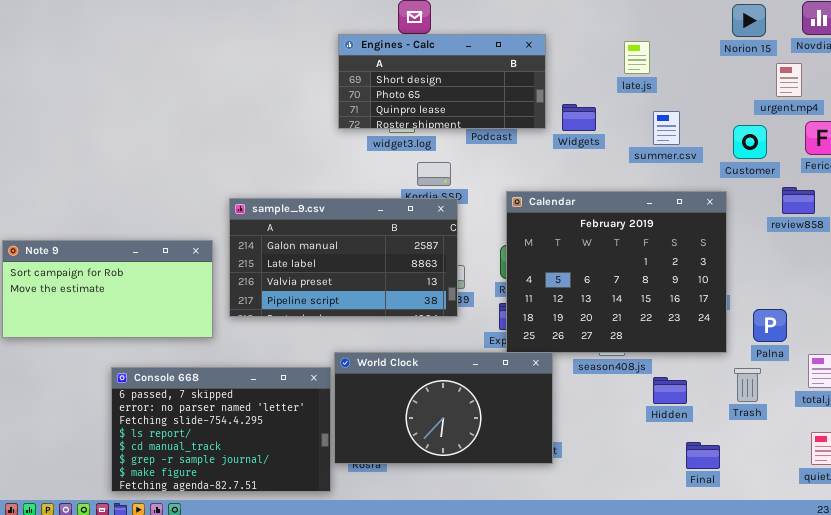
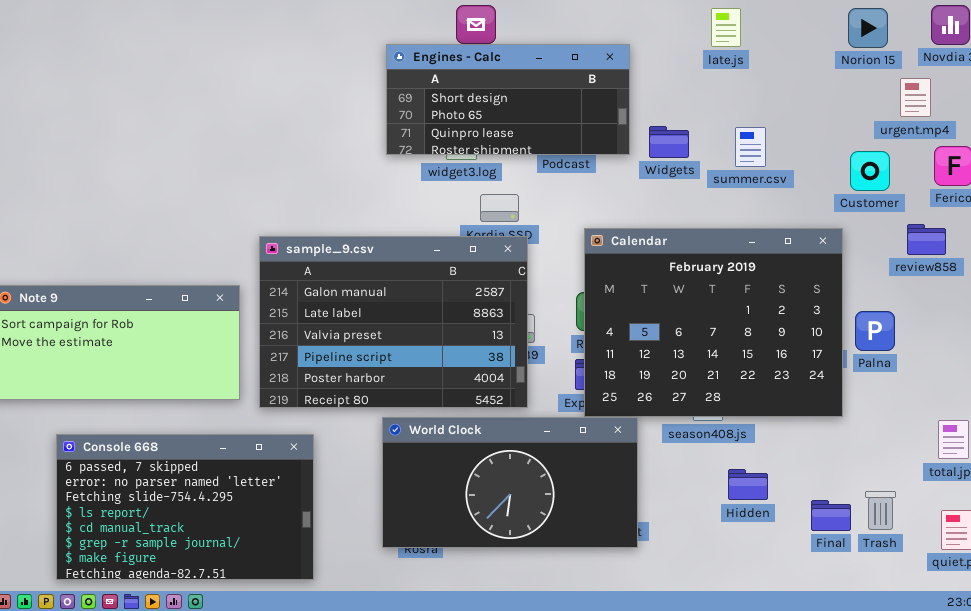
late.js: [624,41,650,74] -> [711,8,741,47], moved
summer.csv: [653,111,680,145] -> [735,127,766,167], moved
sample_9.csv: [229,198,458,317] -> [259,236,528,408], resized
Palna: [753,309,787,342] -> [855,311,895,351], moved
Console 668: [111,367,331,492] -> [56,434,314,580], moved
Trash: [734,368,761,402] -> [865,491,896,530], moved
Hidden: [653,377,687,404] -> [728,469,768,500], moved
Final: [686,442,720,469] -> [811,500,851,531], moved

